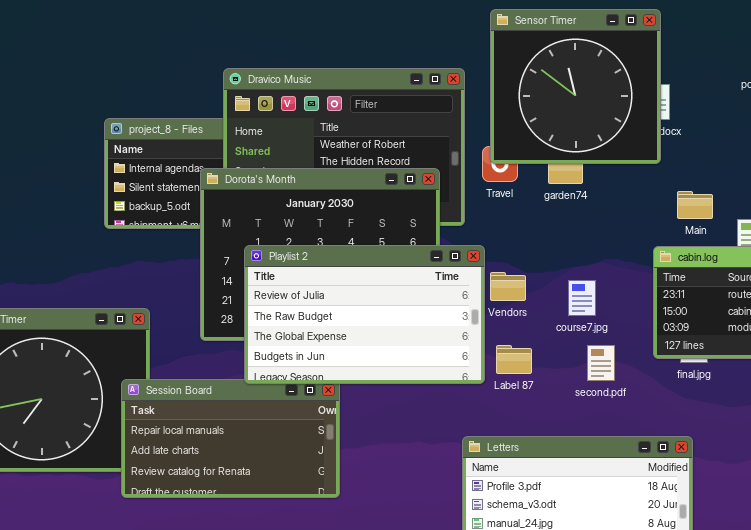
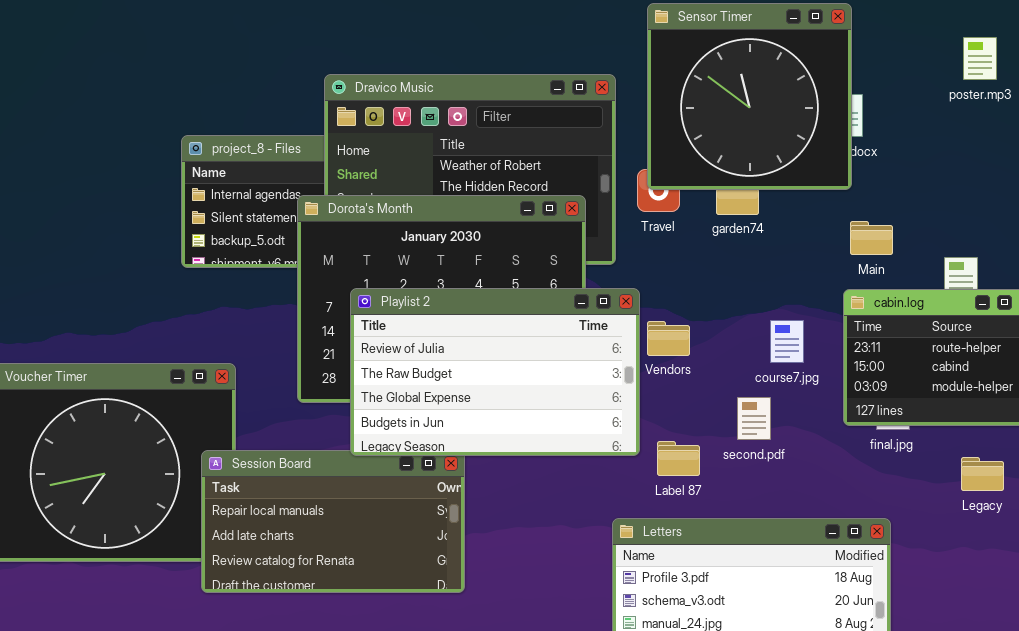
Main: [677,191,713,219] -> [850,221,893,255], moved
course7.jpg: [568,280,596,316] -> [770,320,804,363], moved
Label 87: [496,345,532,374] -> [657,441,700,476], moved
second.pdf: [587,345,615,381] -> [737,397,771,440], moved

